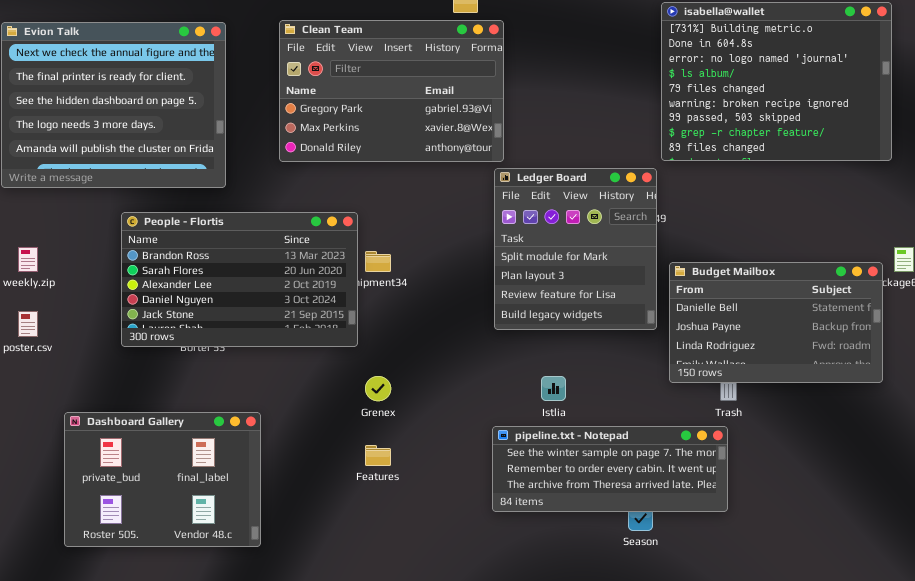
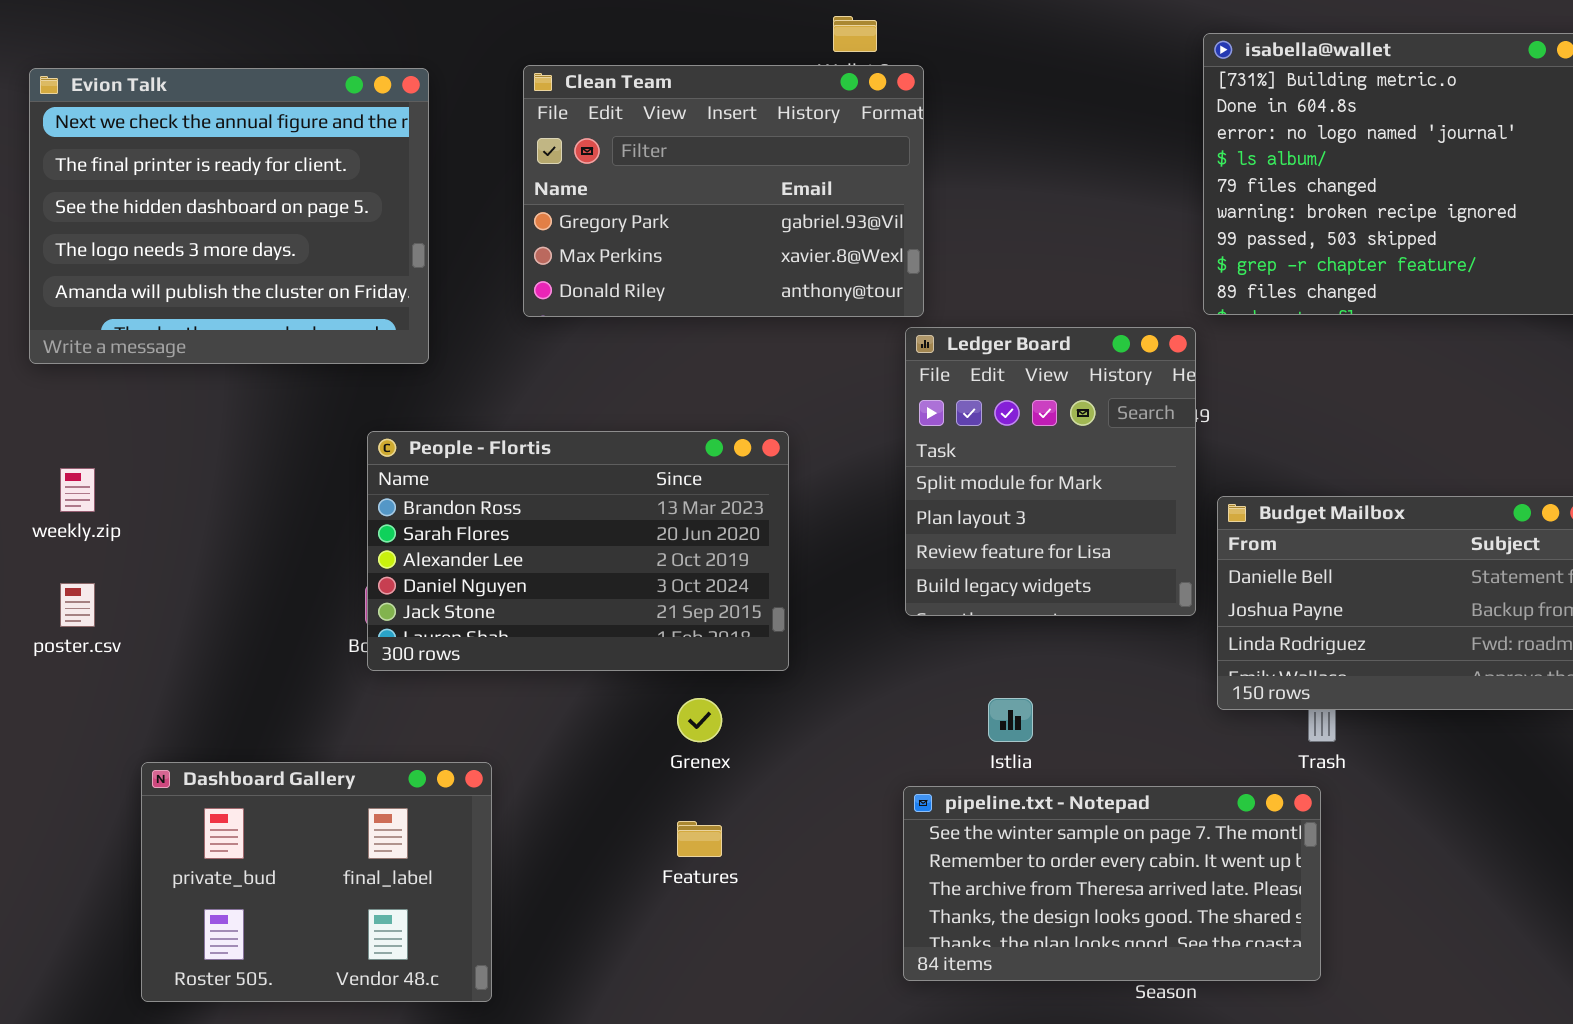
People - Flortis: [121,212,358,347] -> [367,431,789,671], moved
pipeline.txt - Notepad: [492,426,728,512] -> [903,786,1321,981], resized

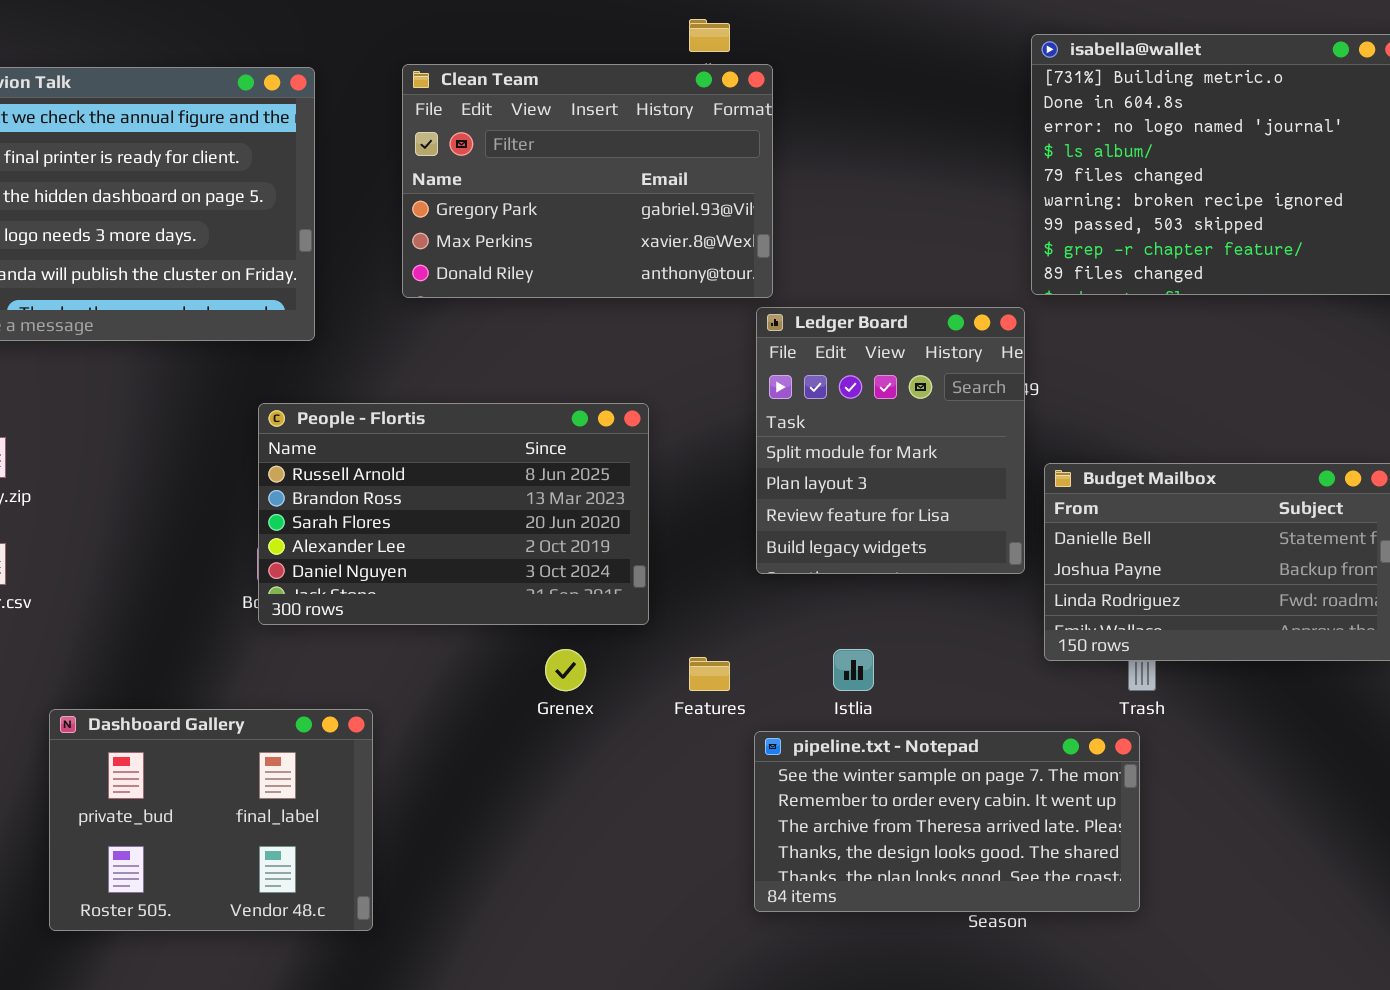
People - Flortis: [367,431,789,671] -> [258,403,649,625], scrolled up 1 row
Features: [677,821,722,857] -> [689,657,730,691], moved

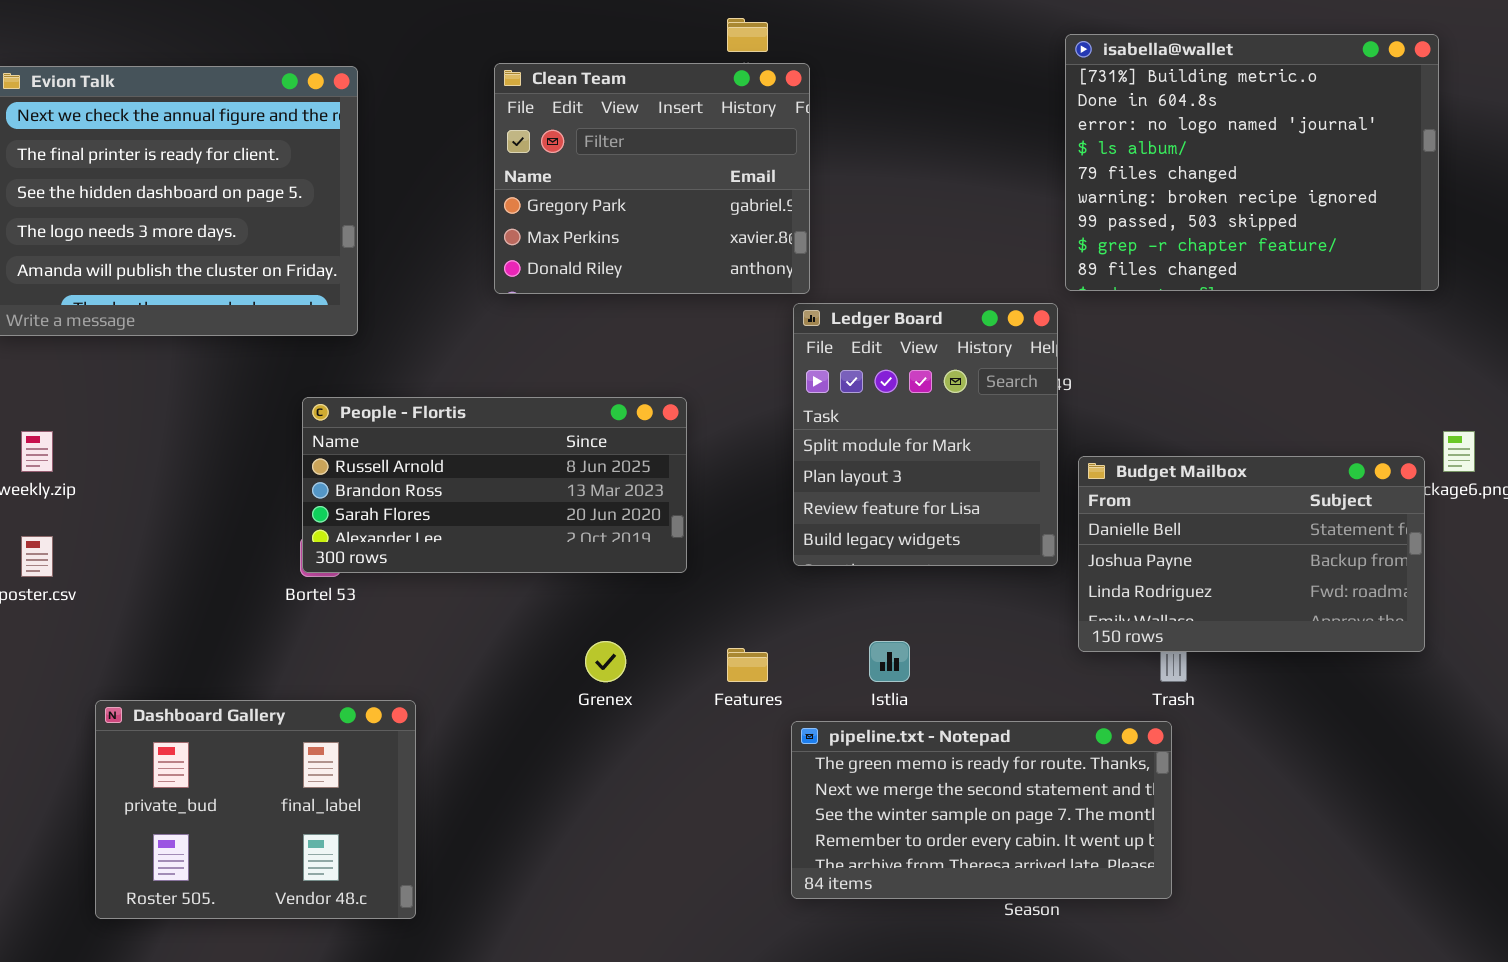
Clean Team: [402,64,773,298] -> [494,63,810,294], resized
People - Flortis: [258,403,649,625] -> [302,397,687,573], resized
pipeline.txt - Notepad: [754,731,1140,912] -> [791,721,1172,899], scrolled up 2 rows

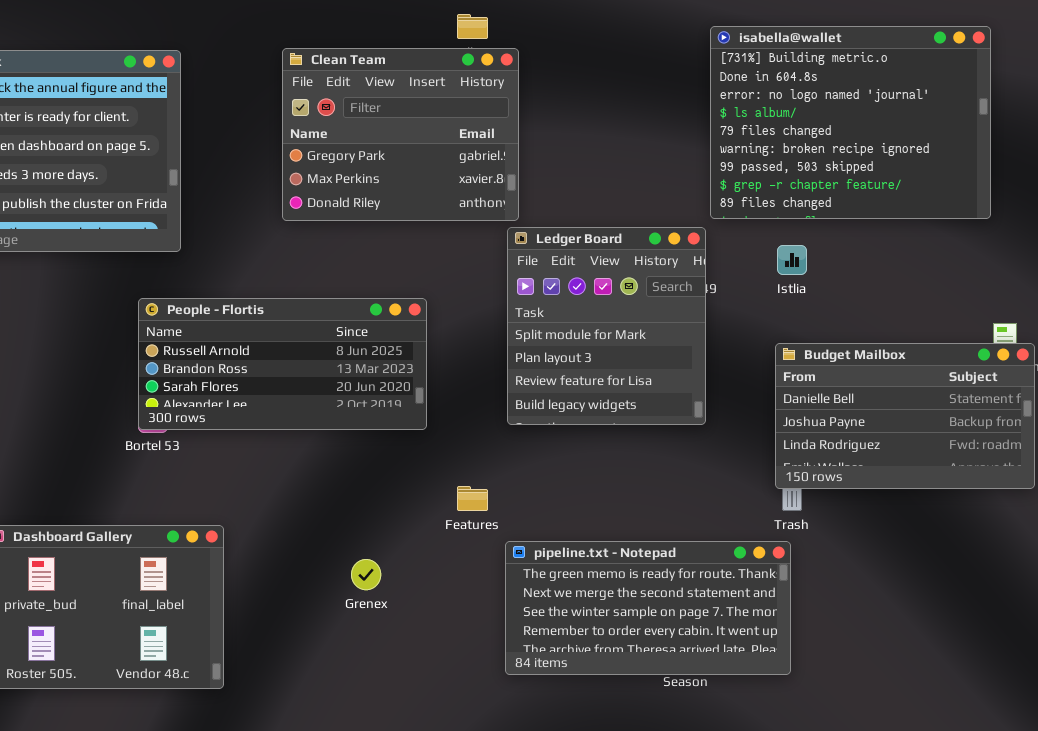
Budget Mailbox: [1078,456,1425,652] -> [775,343,1035,489], moved
Grenex: [585,641,626,682] -> [351,559,381,590], moved
Istlia: [869,641,910,682] -> [777,245,807,275], moved

